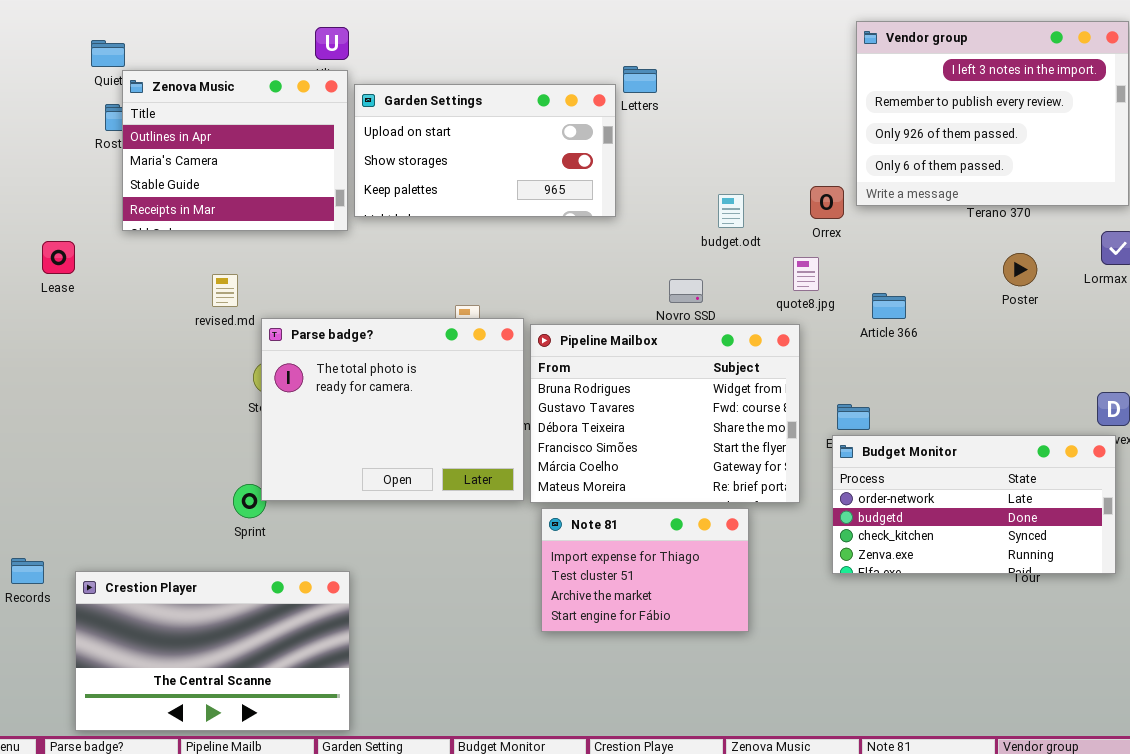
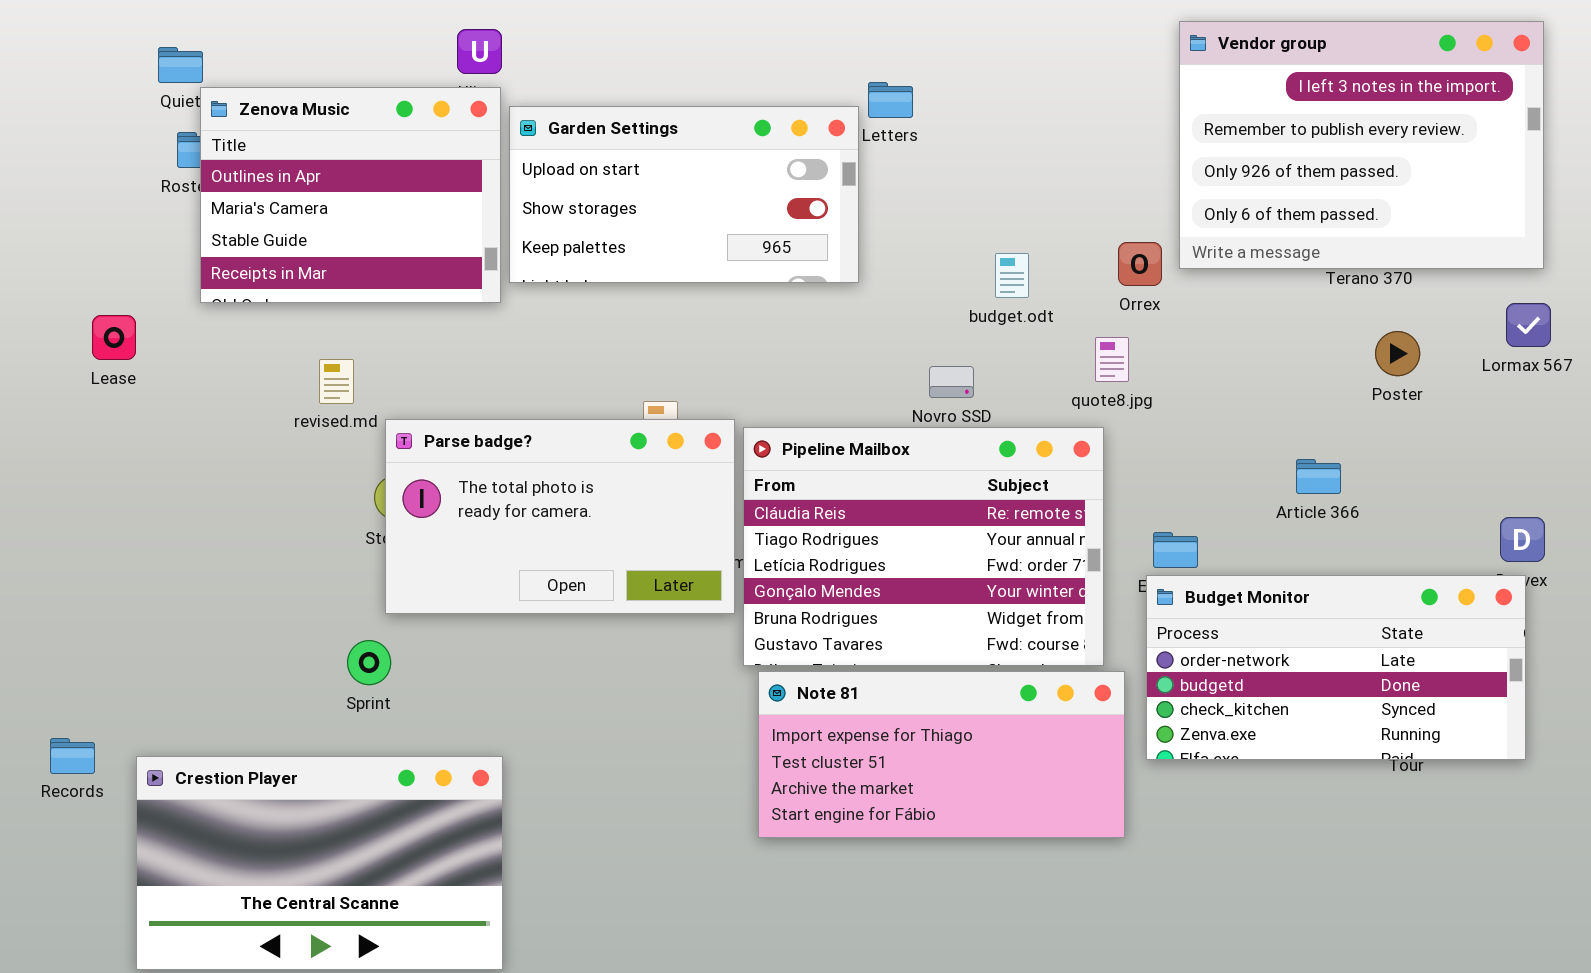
Article 366: [872,293,906,319] -> [1296,459,1341,494], moved
Parse badge?: [261,318,524,501] -> [385,419,735,614], resized
Pipeline Mailbox: [530,324,800,503] -> [743,427,1104,666], scrolled up 4 rows
Note 81: [541,508,749,632] -> [758,671,1125,838], resized

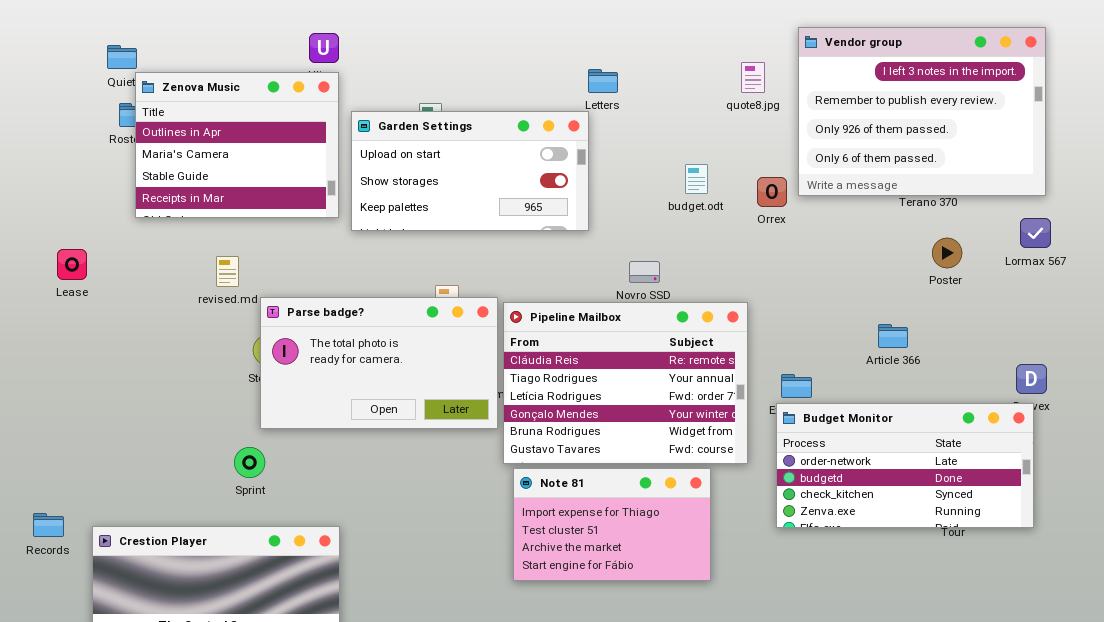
Garden Settings: [509,106,859,283] -> [351,111,589,231], moved
budget.odt: [995,253,1029,298] -> [685,164,708,194], moved
Lease: [92,315,136,360] -> [57,249,87,280], moved
quote8.jpg: [1095,337,1129,382] -> [741,62,765,93], moved
Note 81: [758,671,1125,838] -> [513,468,711,581], resized

